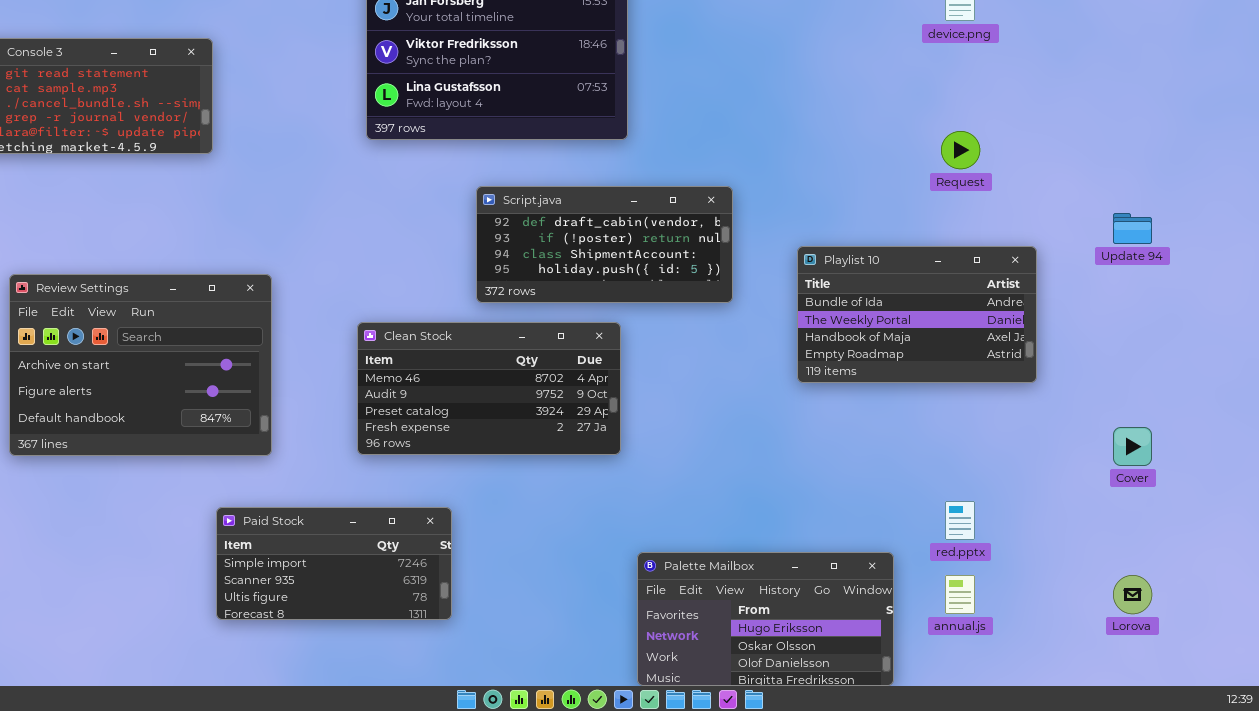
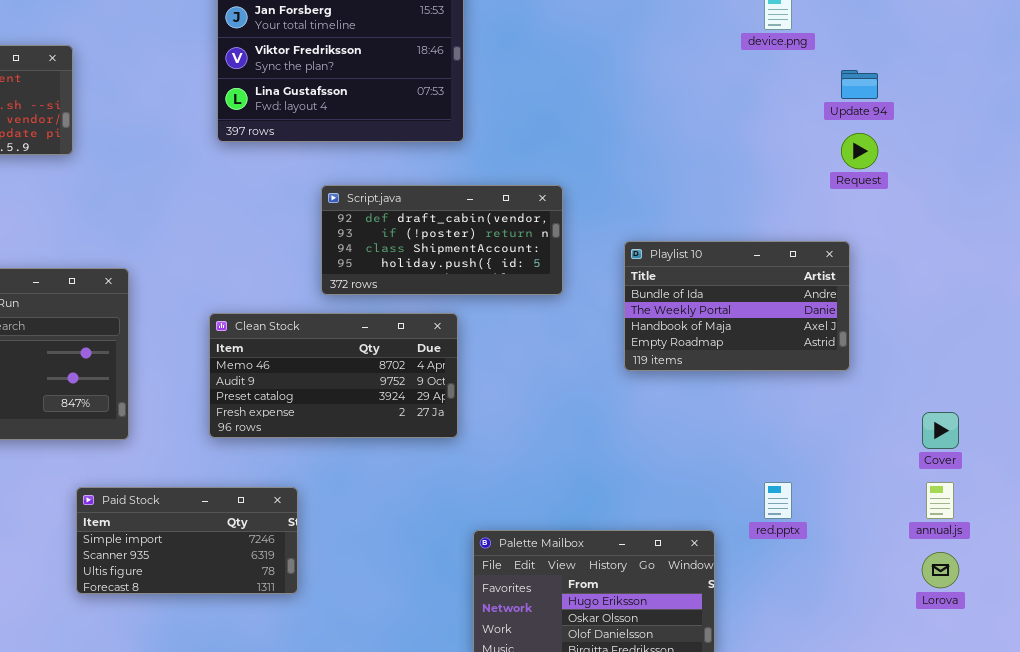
Request: [941,131,980,169] -> [841,133,878,169], moved
Update 94: [1113,213,1152,244] -> [841,70,878,99], moved
annual.js: [945,575,975,614] -> [926,482,954,519], moved

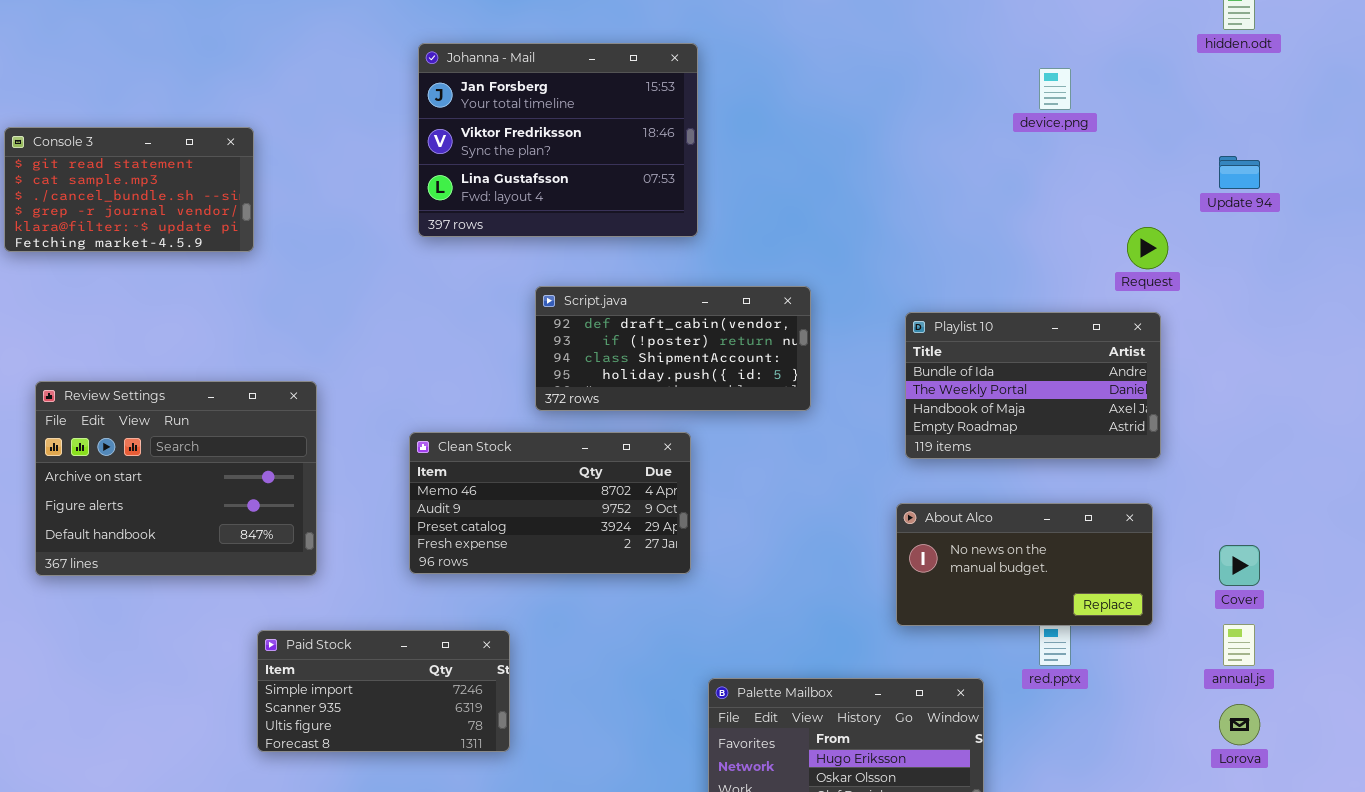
Update 94: [841,70,878,99] -> [1219,156,1260,189], moved
Playlist 10: [624,241,850,371] -> [905,312,1161,459], moved
About Alco: none -> [896,503,1153,626], opened

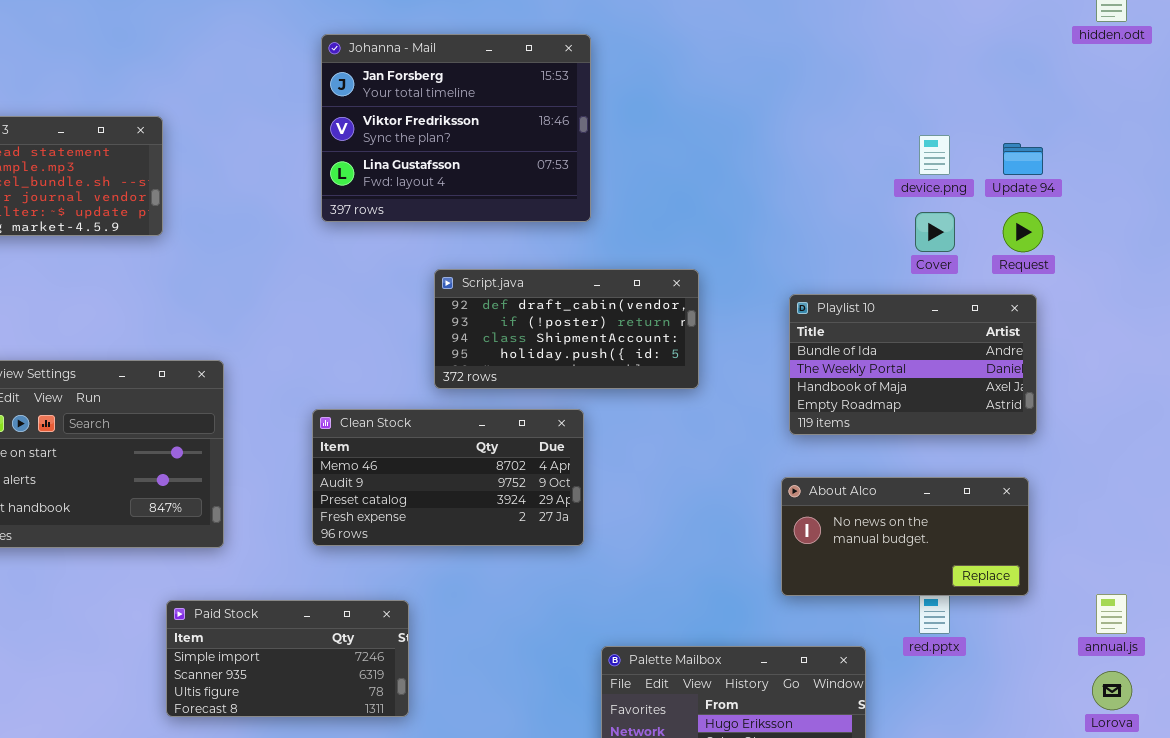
device.png: [1039,68,1071,110] -> [919,135,950,175], moved
Update 94: [1219,156,1260,189] -> [1003,143,1043,175], moved
Cover: [1219,545,1260,586] -> [915,212,955,252], moved

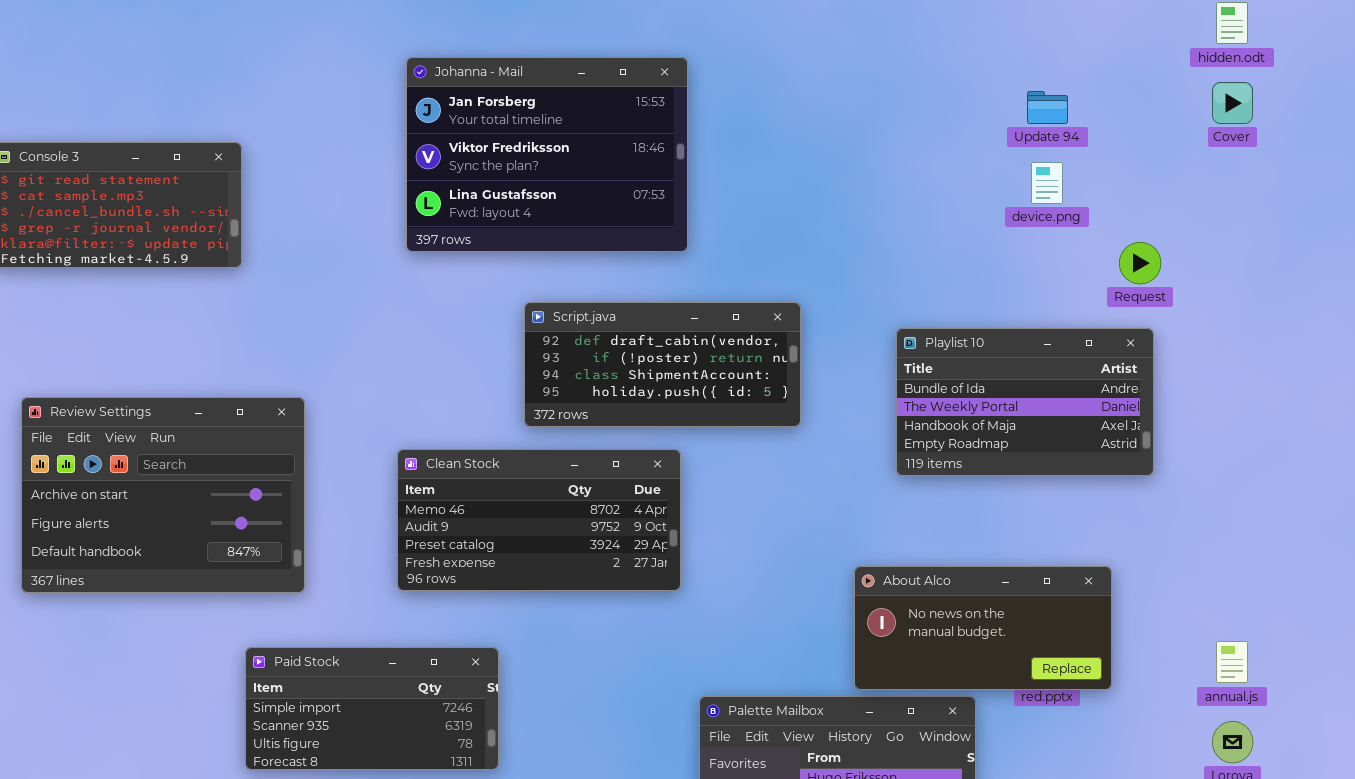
Update 94: [1003,143,1043,175] -> [1027,91,1068,124], moved
Cover: [915,212,955,252] -> [1212,82,1253,124], moved
About Alco: [781,477,1029,596] -> [854,566,1112,690], moved

